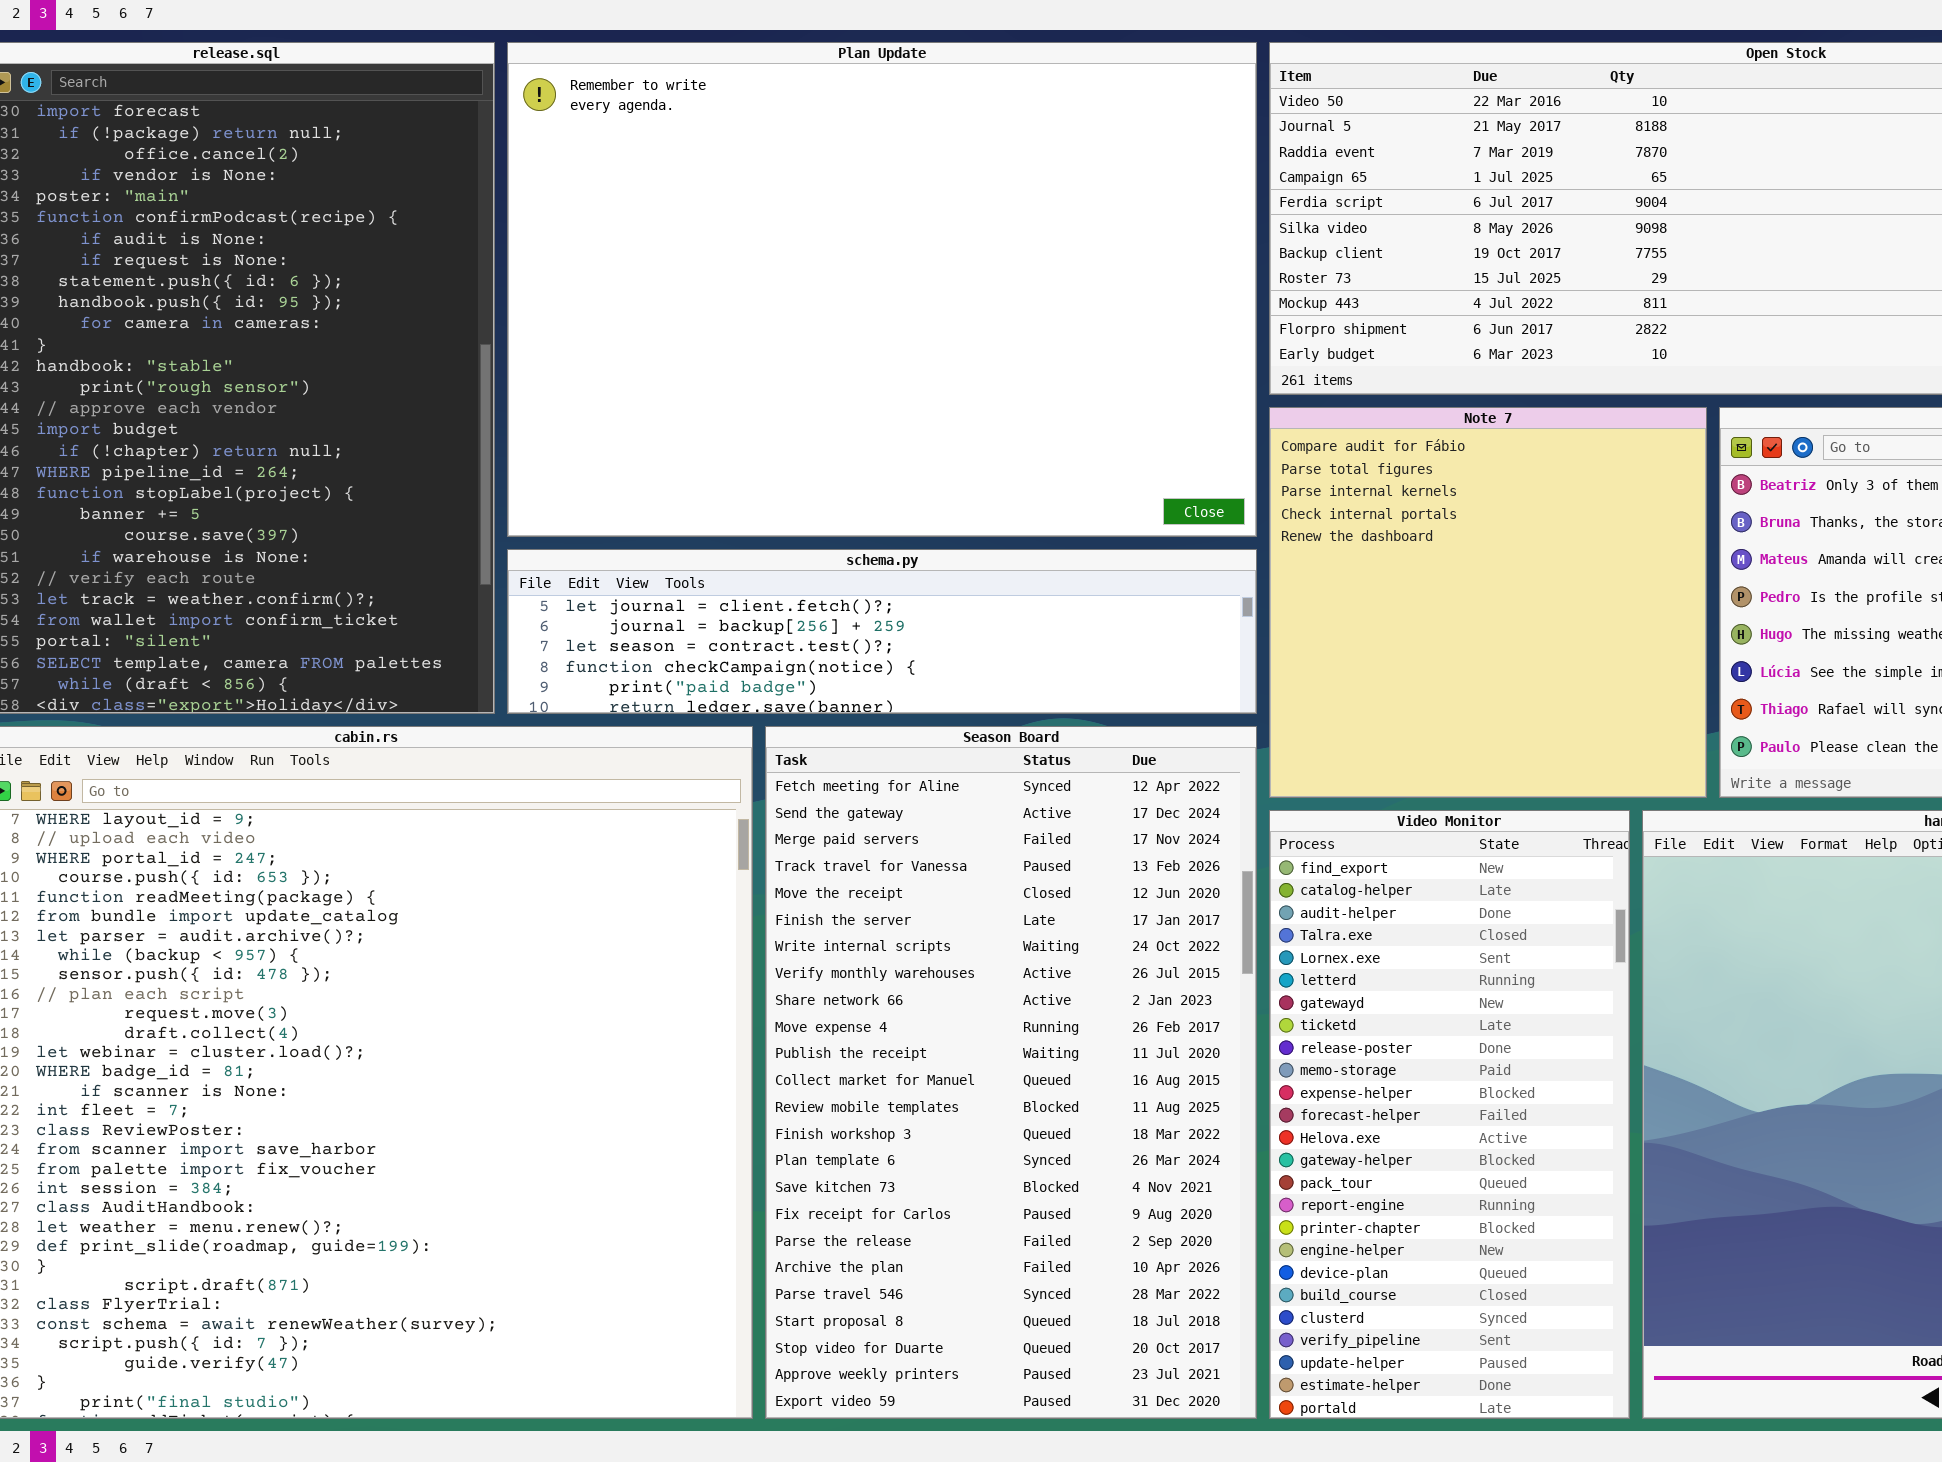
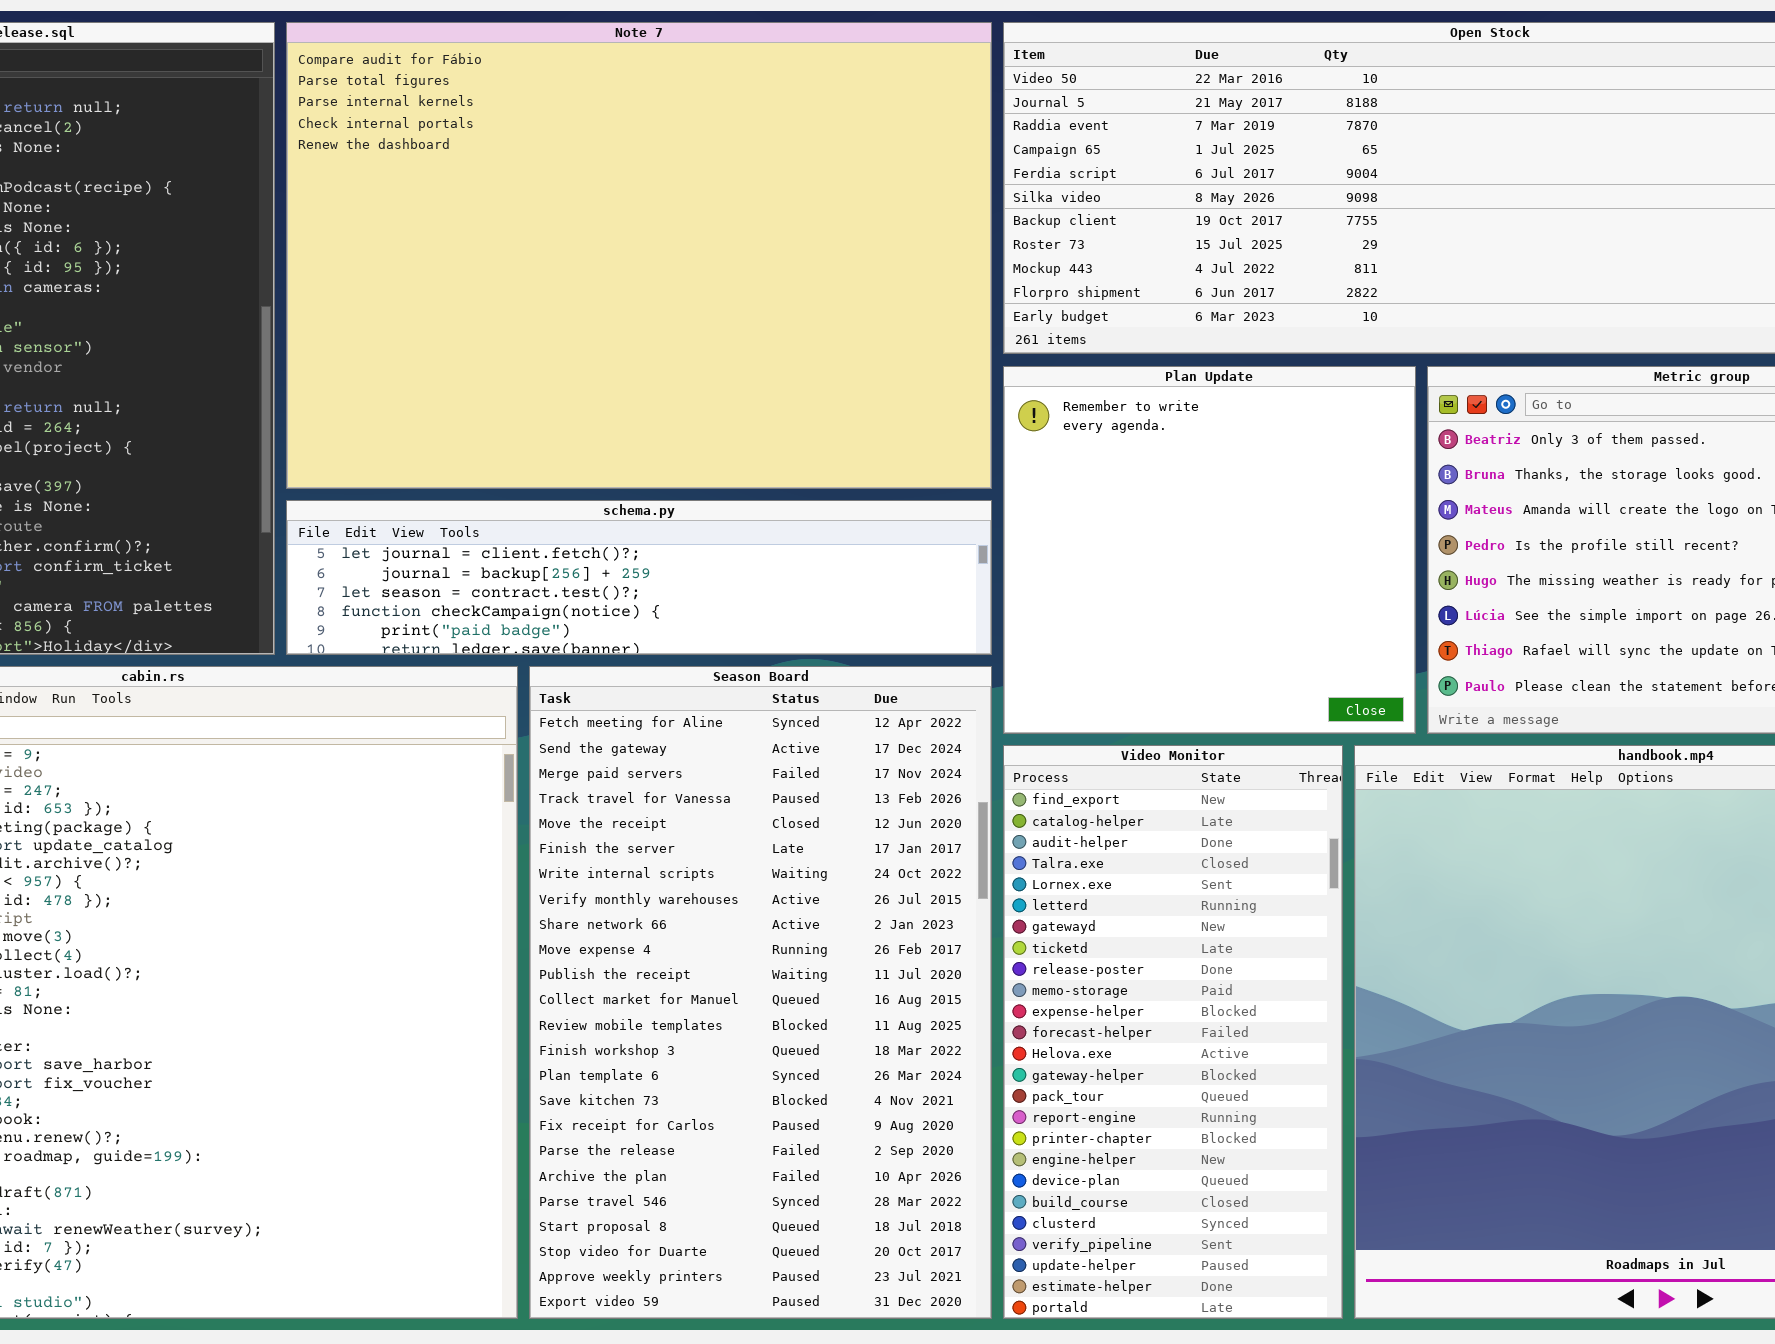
Plan Update: [507,42,1257,537] -> [1003,366,1416,734], moved, resized
Note 7: [1269,407,1707,798] -> [286,22,992,489], moved, resized

